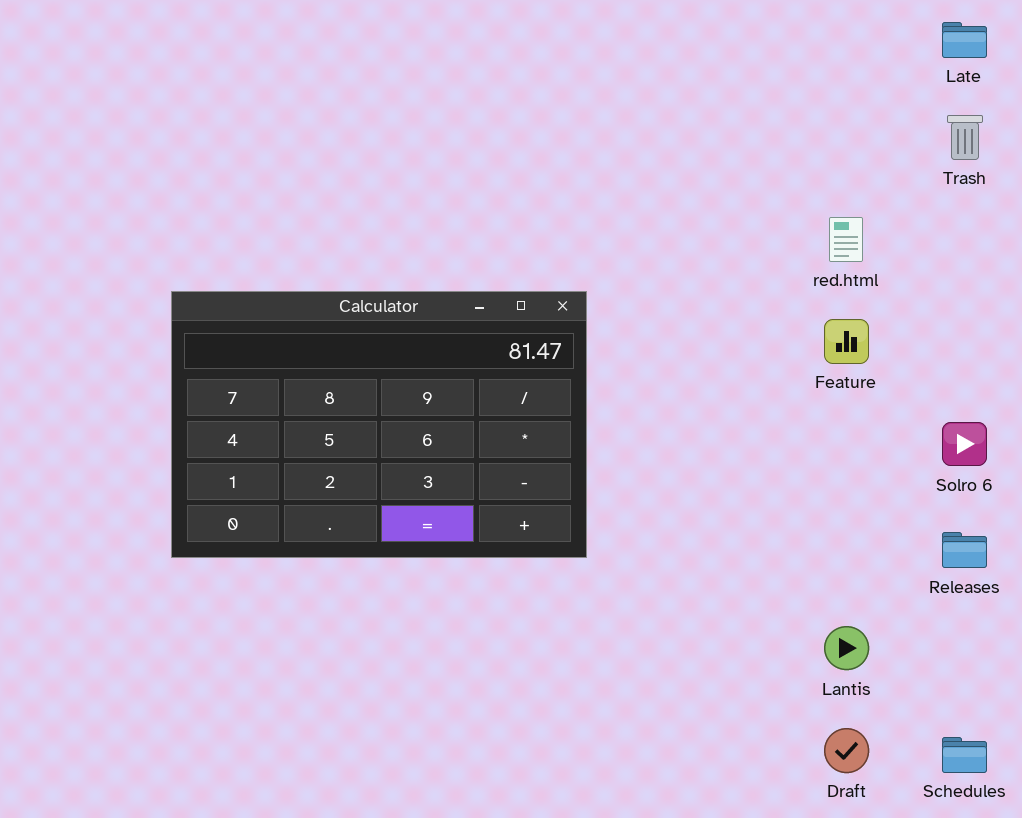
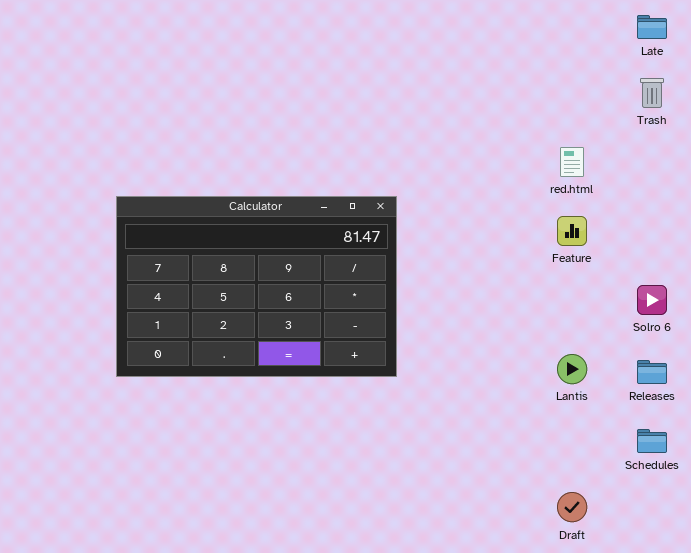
Lantis: [824,626,869,670] -> [557,354,587,384], moved
Schedules: [942,737,987,773] -> [637,429,667,453], moved

